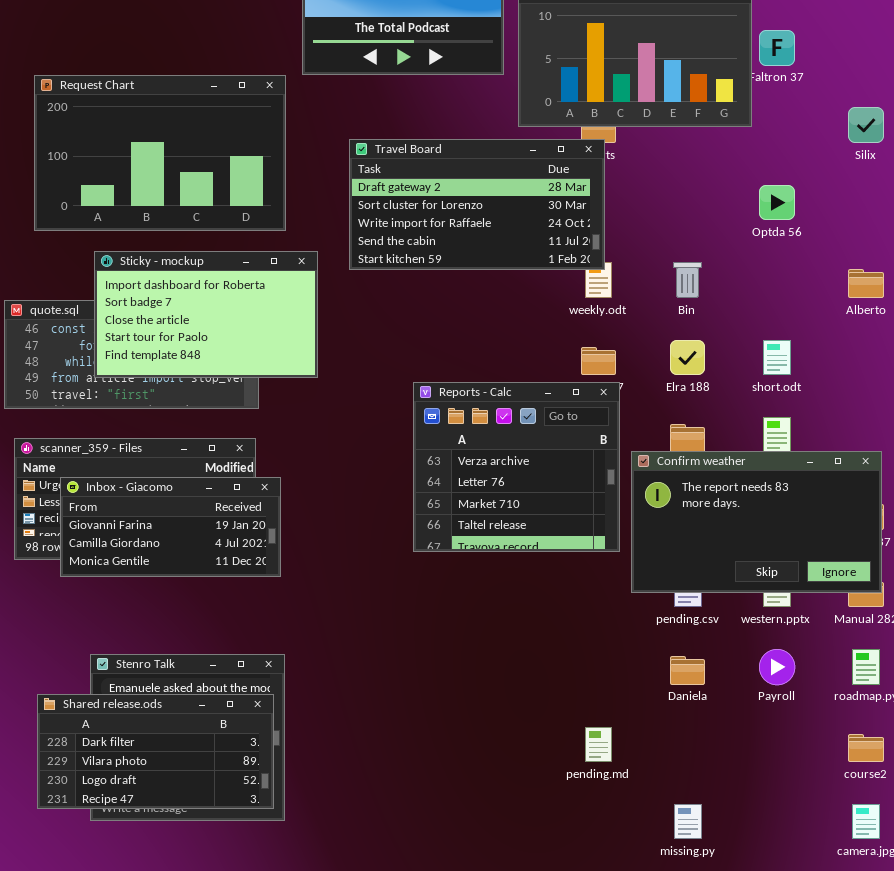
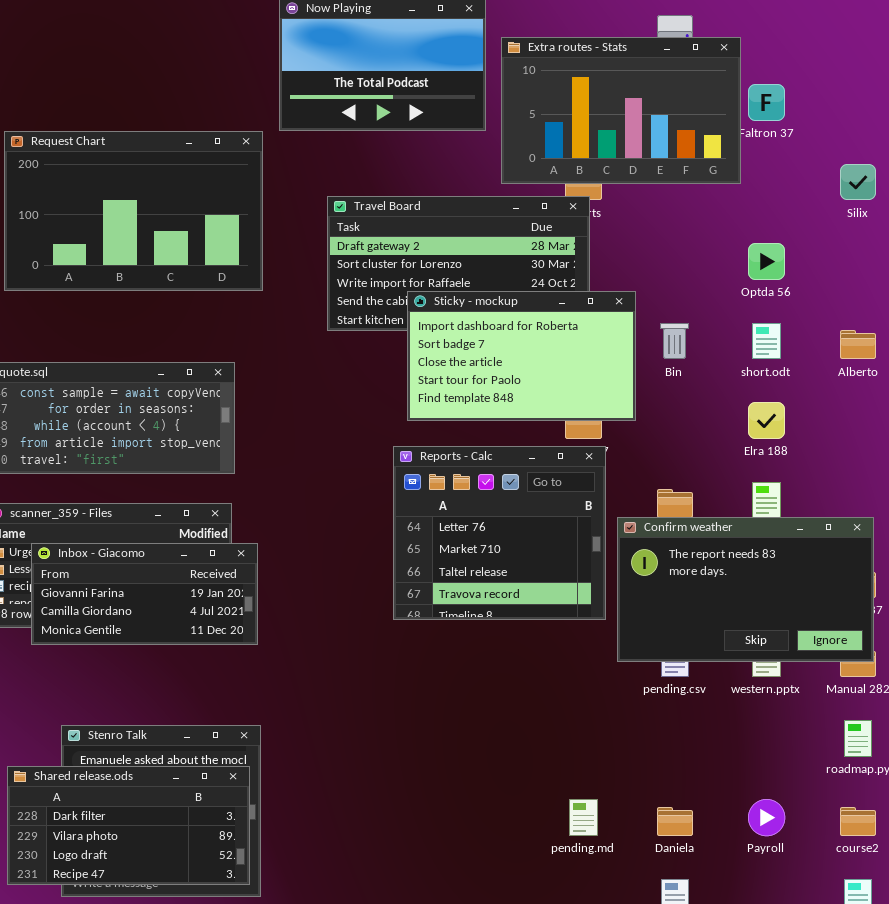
Sticky - mockup: [94,251,318,378] -> [407,291,636,421], moved
Elra 188: [670,340,705,375] -> [748,402,785,439], moved
short.odt: [763,340,791,375] -> [752,323,781,359], moved
Reports - Calc: [413,382,620,552] -> [393,446,606,620], scrolled down 1 row
Payroll: [759,649,795,685] -> [748,799,785,836], moved
Daniela: [670,656,705,685] -> [657,807,693,836], moved

